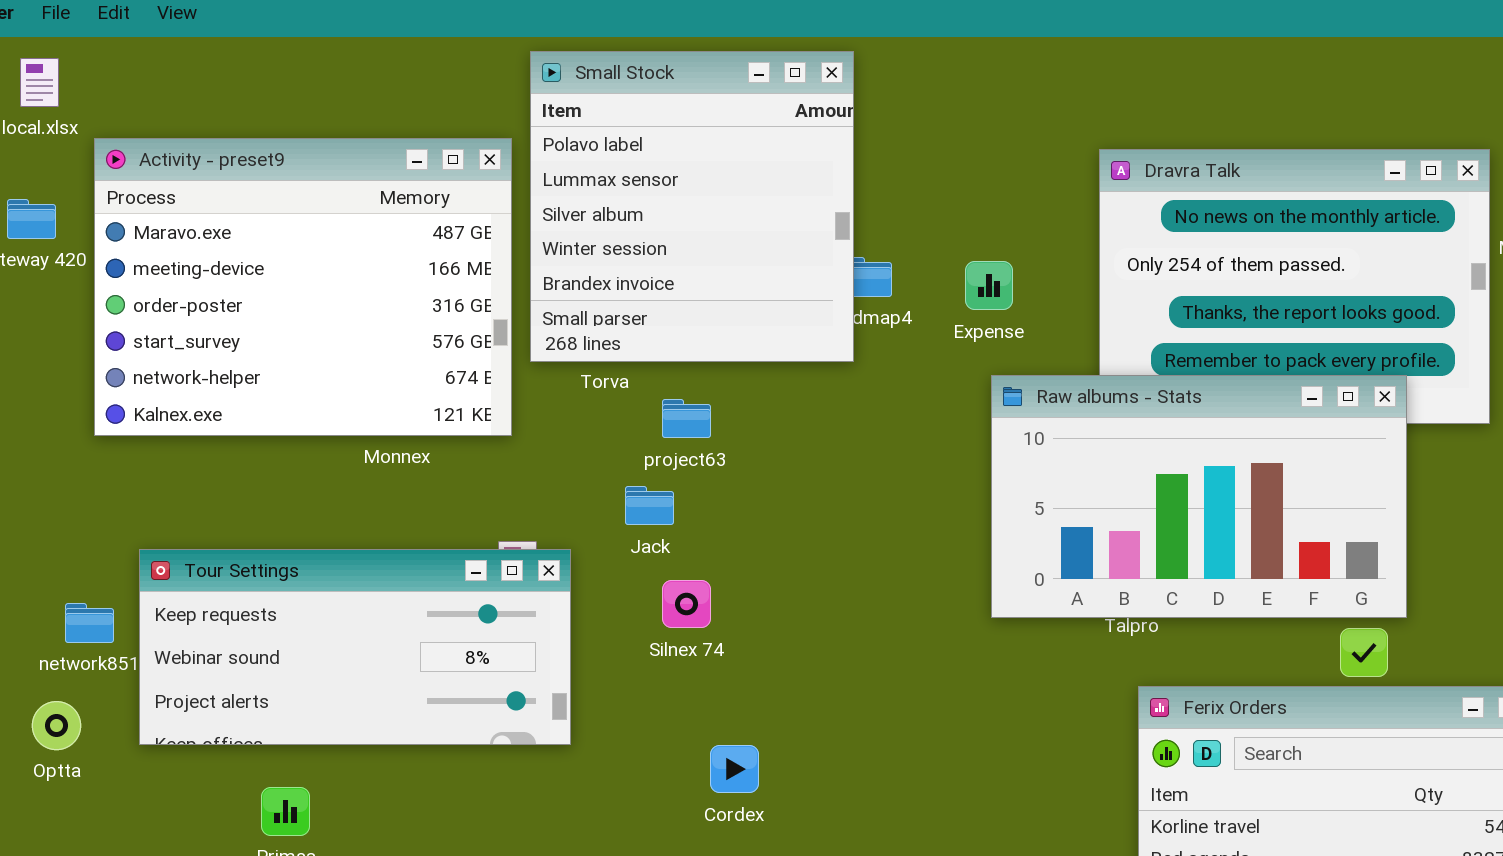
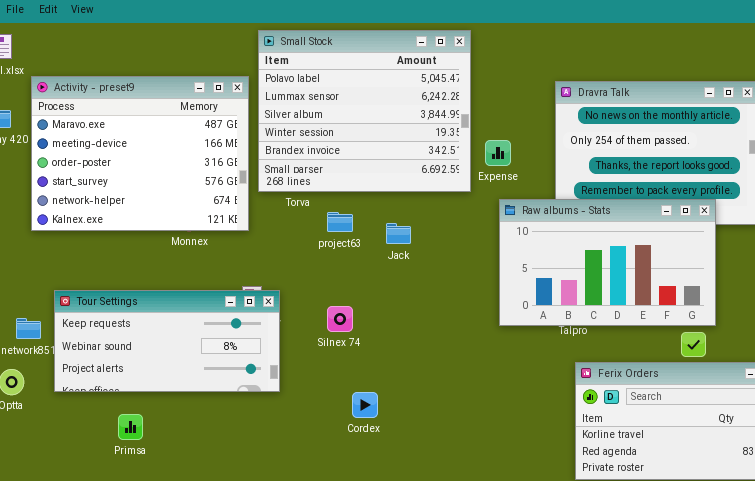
Small Stock: [530,51,854,362] -> [258,30,471,192], resized
Jack: [625,486,674,525] -> [386,223,411,244], moved

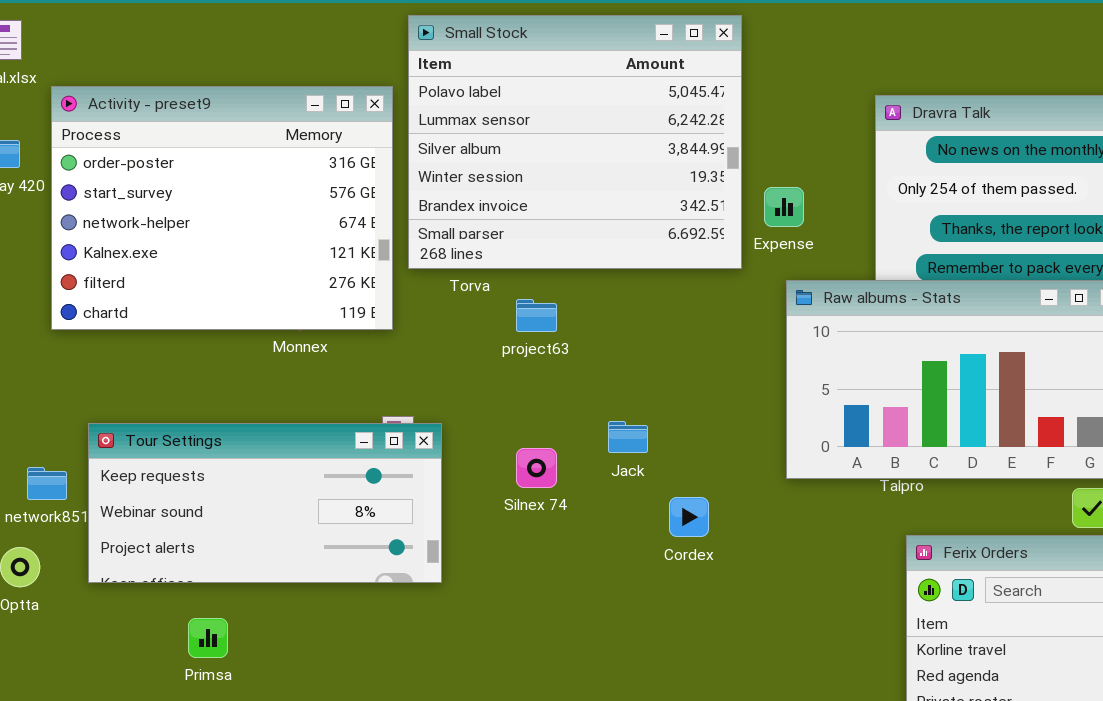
Activity - preset9: [31,76,249,231] -> [51,86,393,330], scrolled down 2 rows
Jack: [386,223,411,244] -> [608,421,648,453], moved
Cordex: [352,392,378,418] -> [669,497,709,537], moved

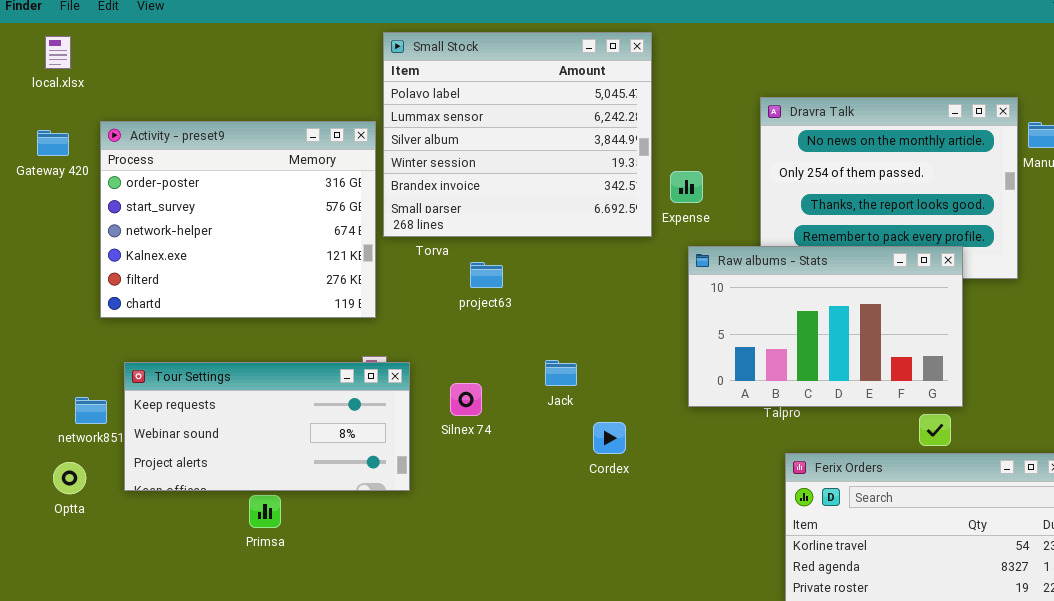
Activity - preset9: [51,86,393,330] -> [100,121,376,318], moved
Silnex 74: [516,448,557,488] -> [450,383,482,416], moved
Primsa: [188,618,228,658] -> [249,495,281,528], moved

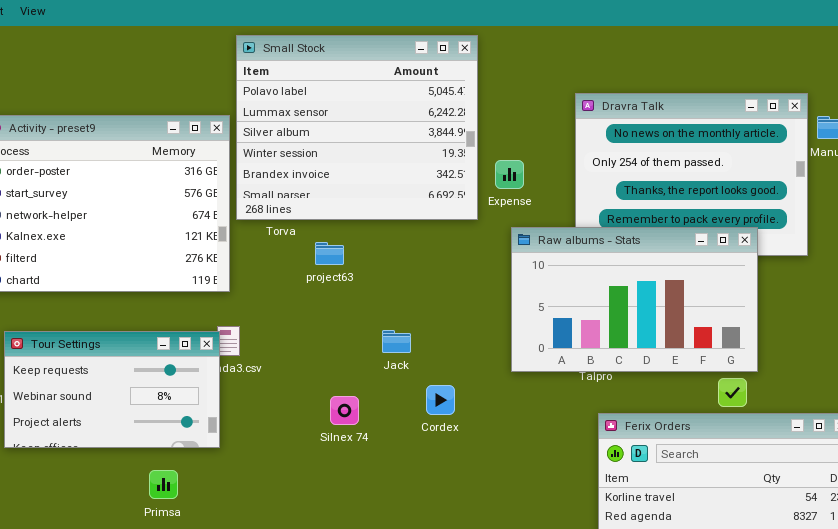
Tour Settings: [124,362,410,491] -> [4,331,220,448], resized
Silnex 74: [450,383,482,416] -> [330,396,359,425], moved
Primsa: [249,495,281,528] -> [149,470,178,499], moved

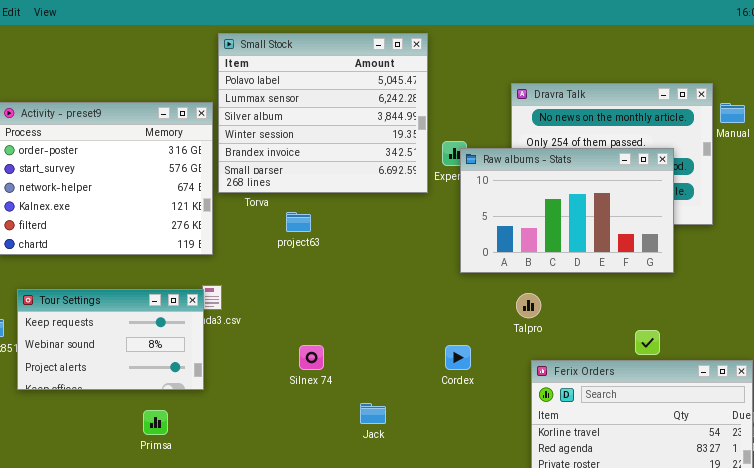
Raw albums - Stats: [511,227,758,372] -> [460,148,674,273], moved
Jack: [382,330,411,353] -> [360,403,386,424], moved
Cordex: [426,385,455,415] -> [445,345,471,370], moved

